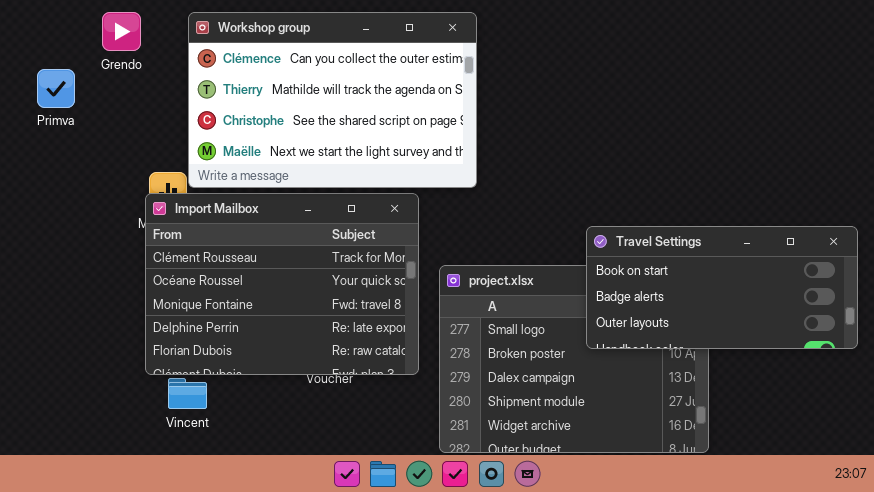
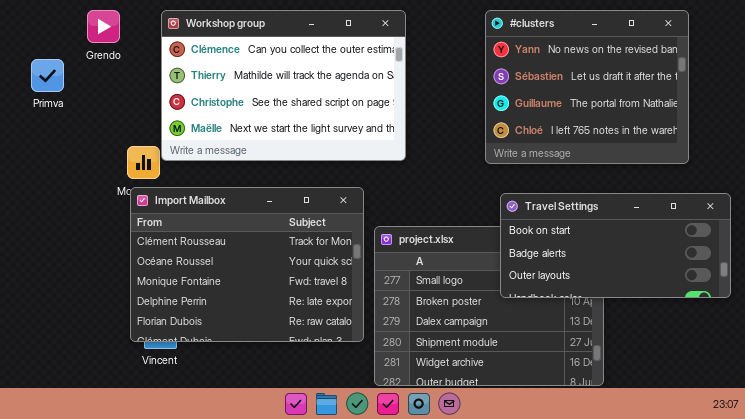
#clusters: none -> [485,10,689,164], opened
Import Mailbox: [145,193,419,375] -> [130,187,364,342], moved

